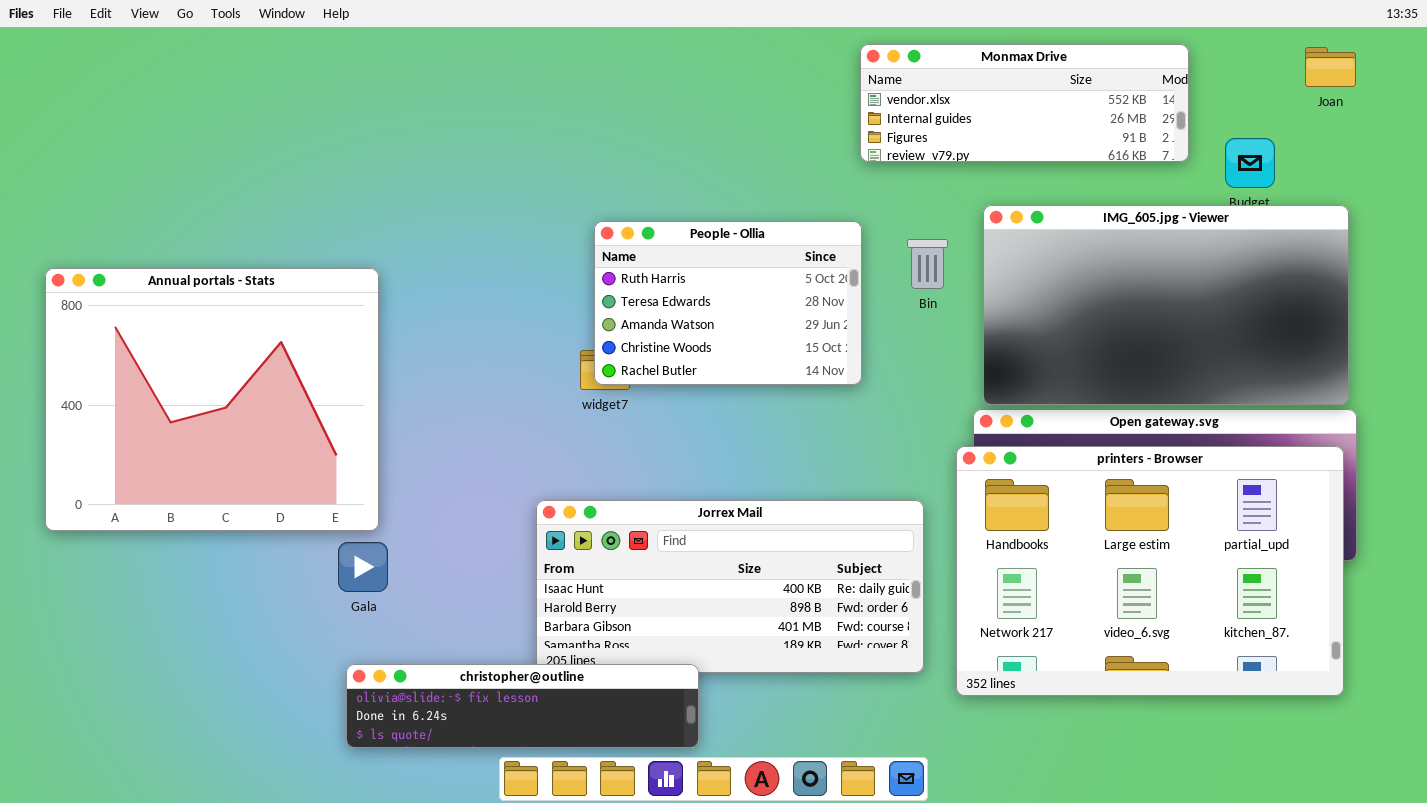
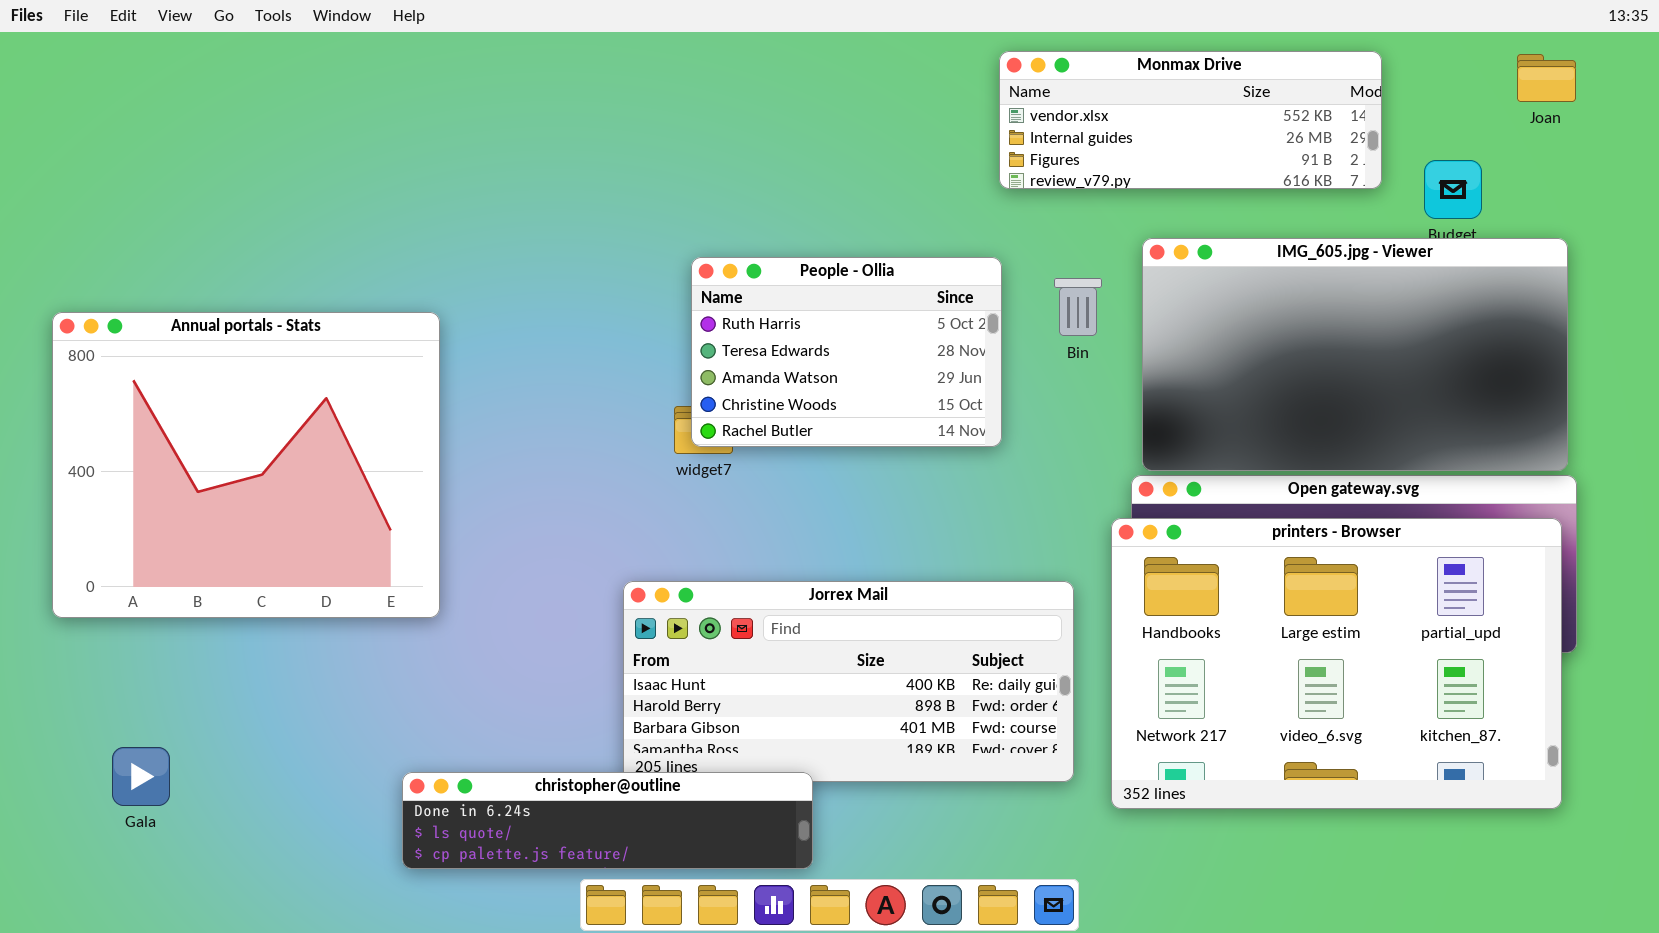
Gala: [338,542,388,592] -> [112,747,170,806], moved
christopher@outline: [346,664,699,748] -> [402,772,813,869], scrolled down 1 row

